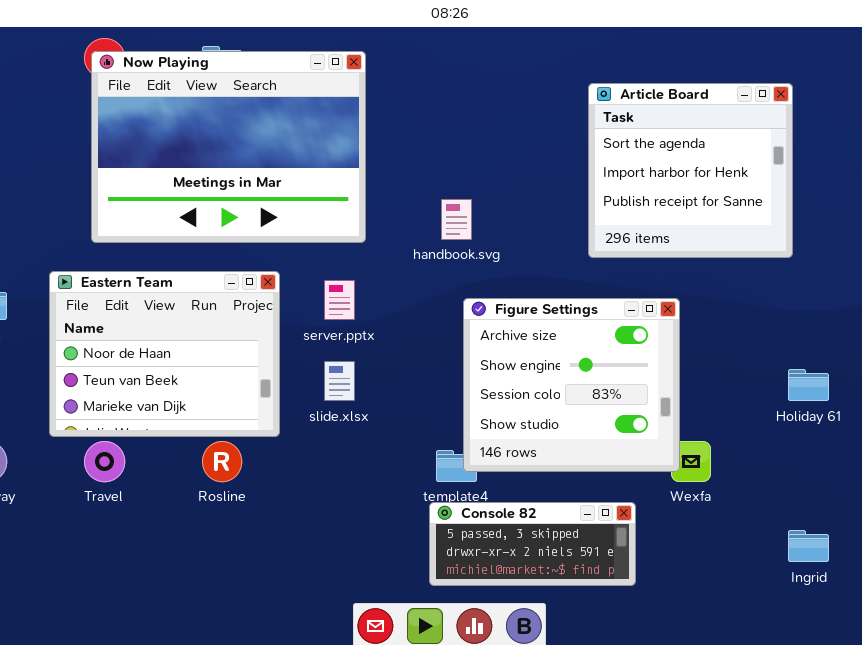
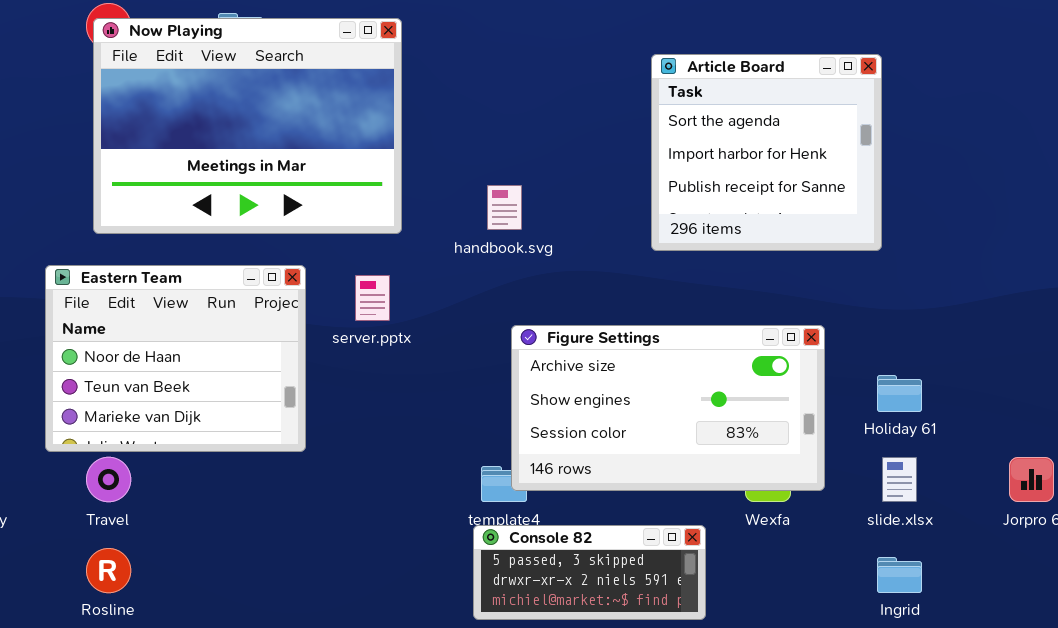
Figure Settings: [463,298,680,472] -> [511,325,825,491], resized
slide.xlsx: [324,361,355,401] -> [882,457,917,502], moved
Rosline: [202,441,242,482] -> [86,548,131,593], moved

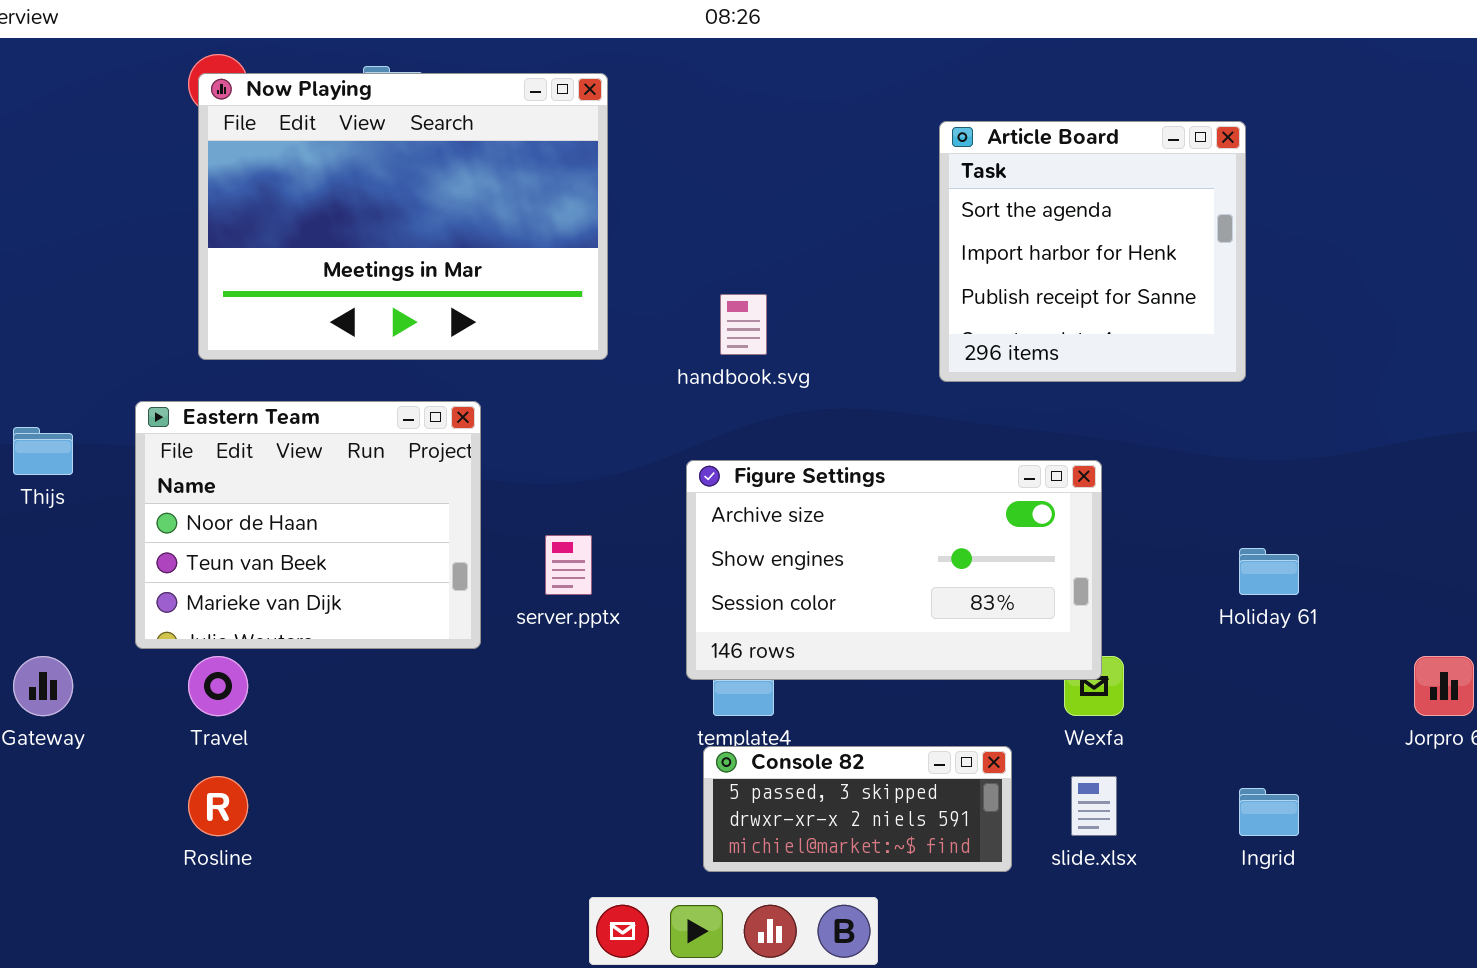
server.pptx: [355,275,390,321] -> [545,535,592,595], moved
Figure Settings: [511,325,825,491] -> [686,460,1102,680], moved
slide.xlsx: [882,457,917,502] -> [1071,776,1117,836], moved

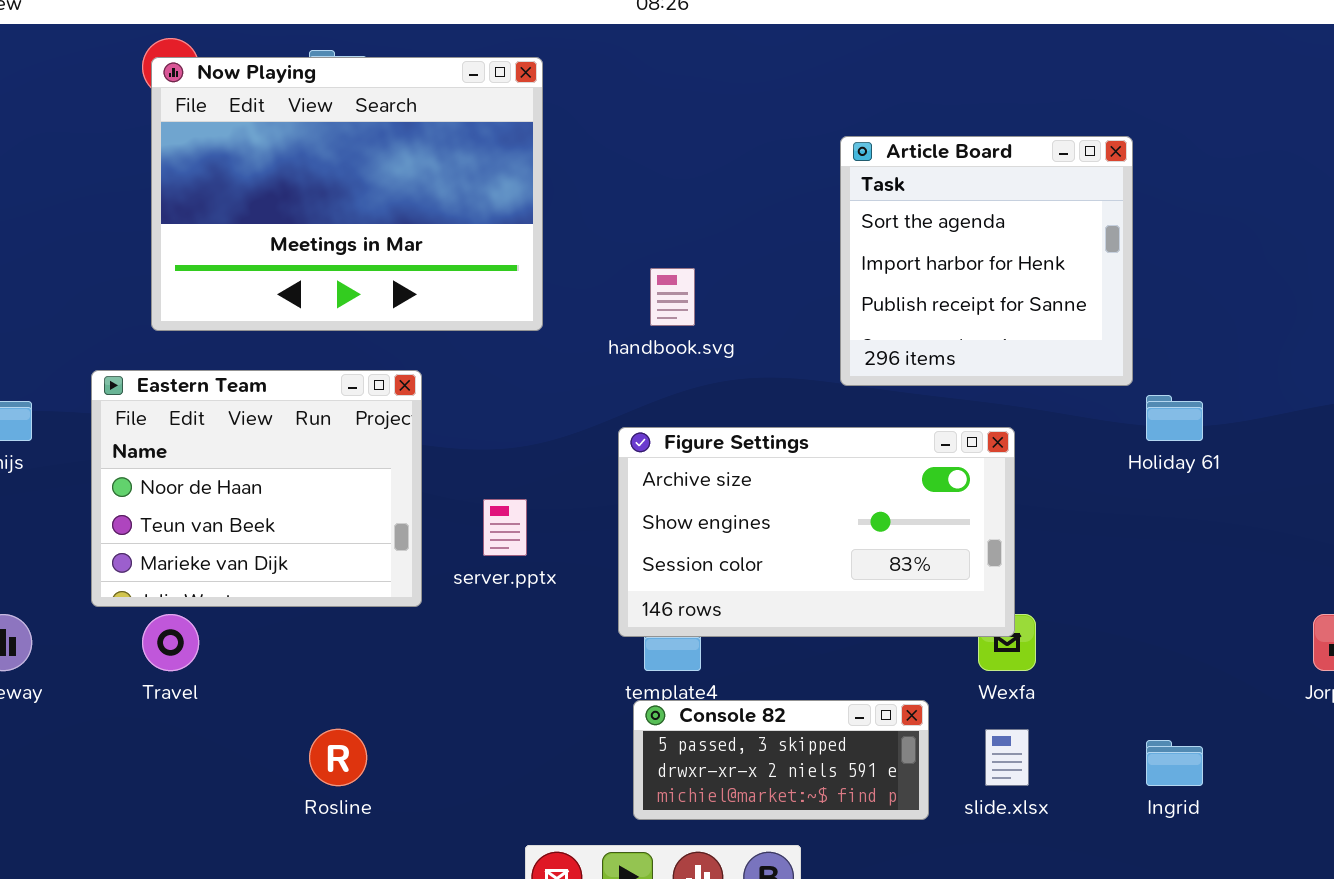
Article Board: [939,121,1246,382] -> [840,136,1133,386], moved
Holiday 61: [1239,548,1299,595] -> [1146,395,1203,441], moved
Rosline: [188,776,248,836] -> [309,729,367,786], moved

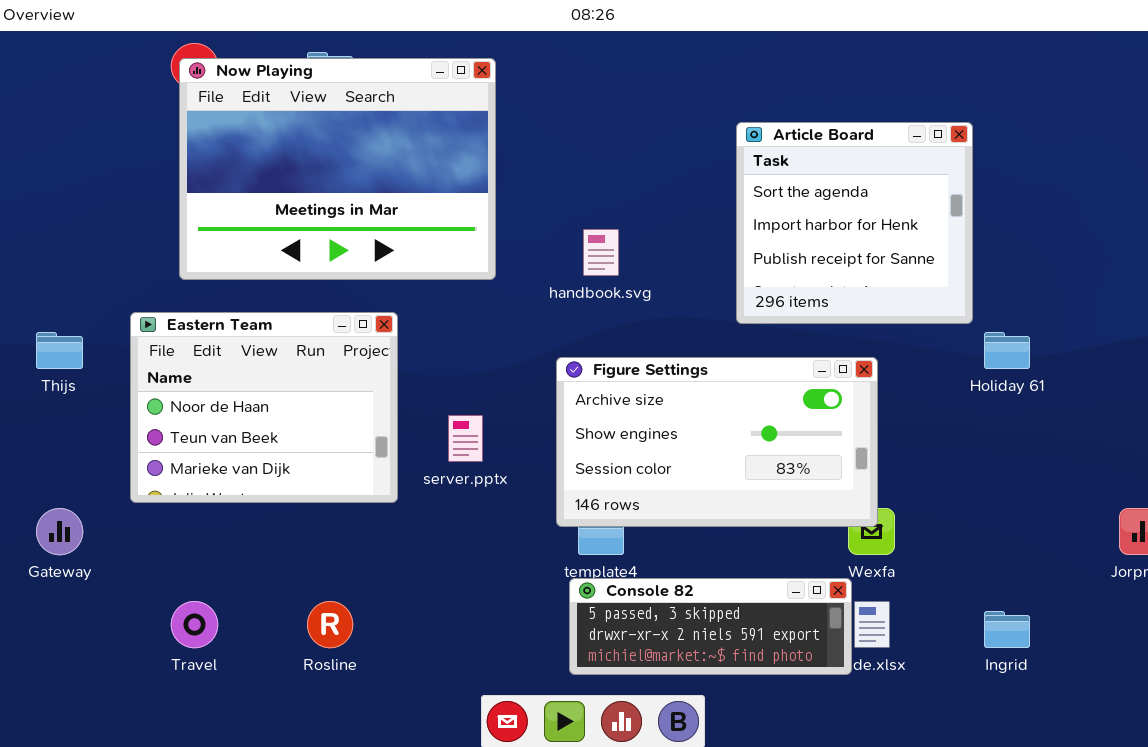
Travel: [142,614,199,671] -> [171,601,218,648], moved
Console 82: [633,700,929,820] -> [569,578,852,675], resized

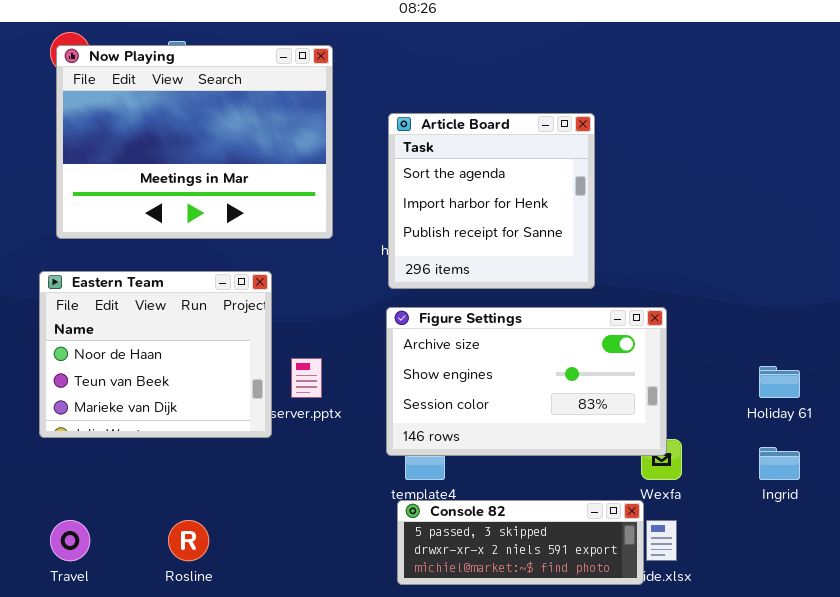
Article Board: [736,122,973,324] -> [388,113,595,289], moved
Eastern Team: [130,312,398,503] -> [39,271,272,438], moved
Holiday 61: [984,332,1030,369] -> [759,366,800,398], moved
Ingrid: [984,611,1030,648] -> [759,447,800,480], moved

